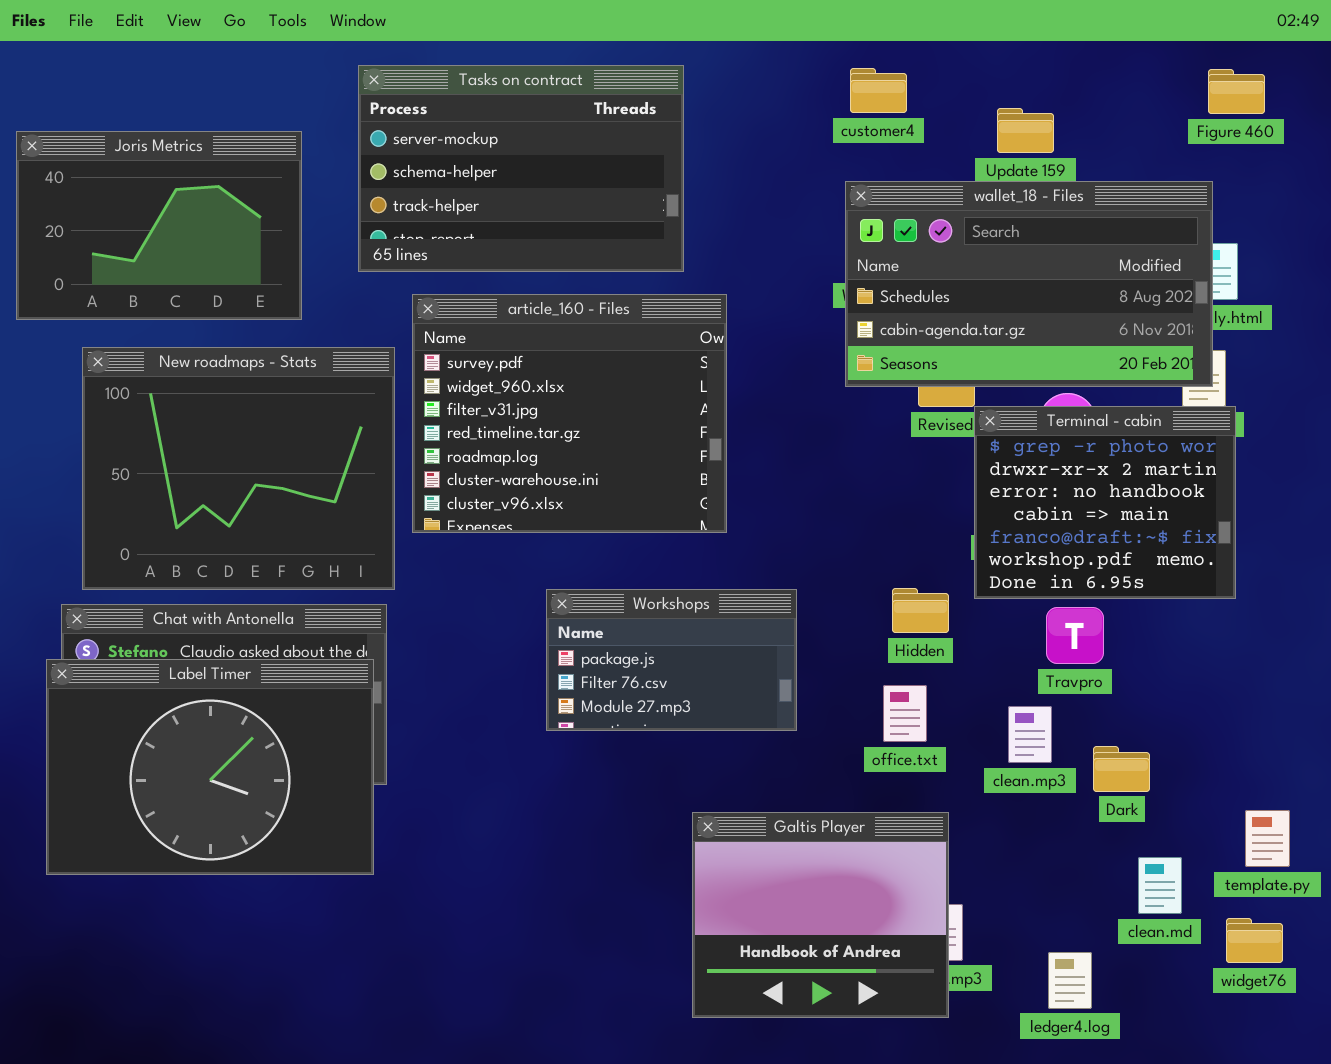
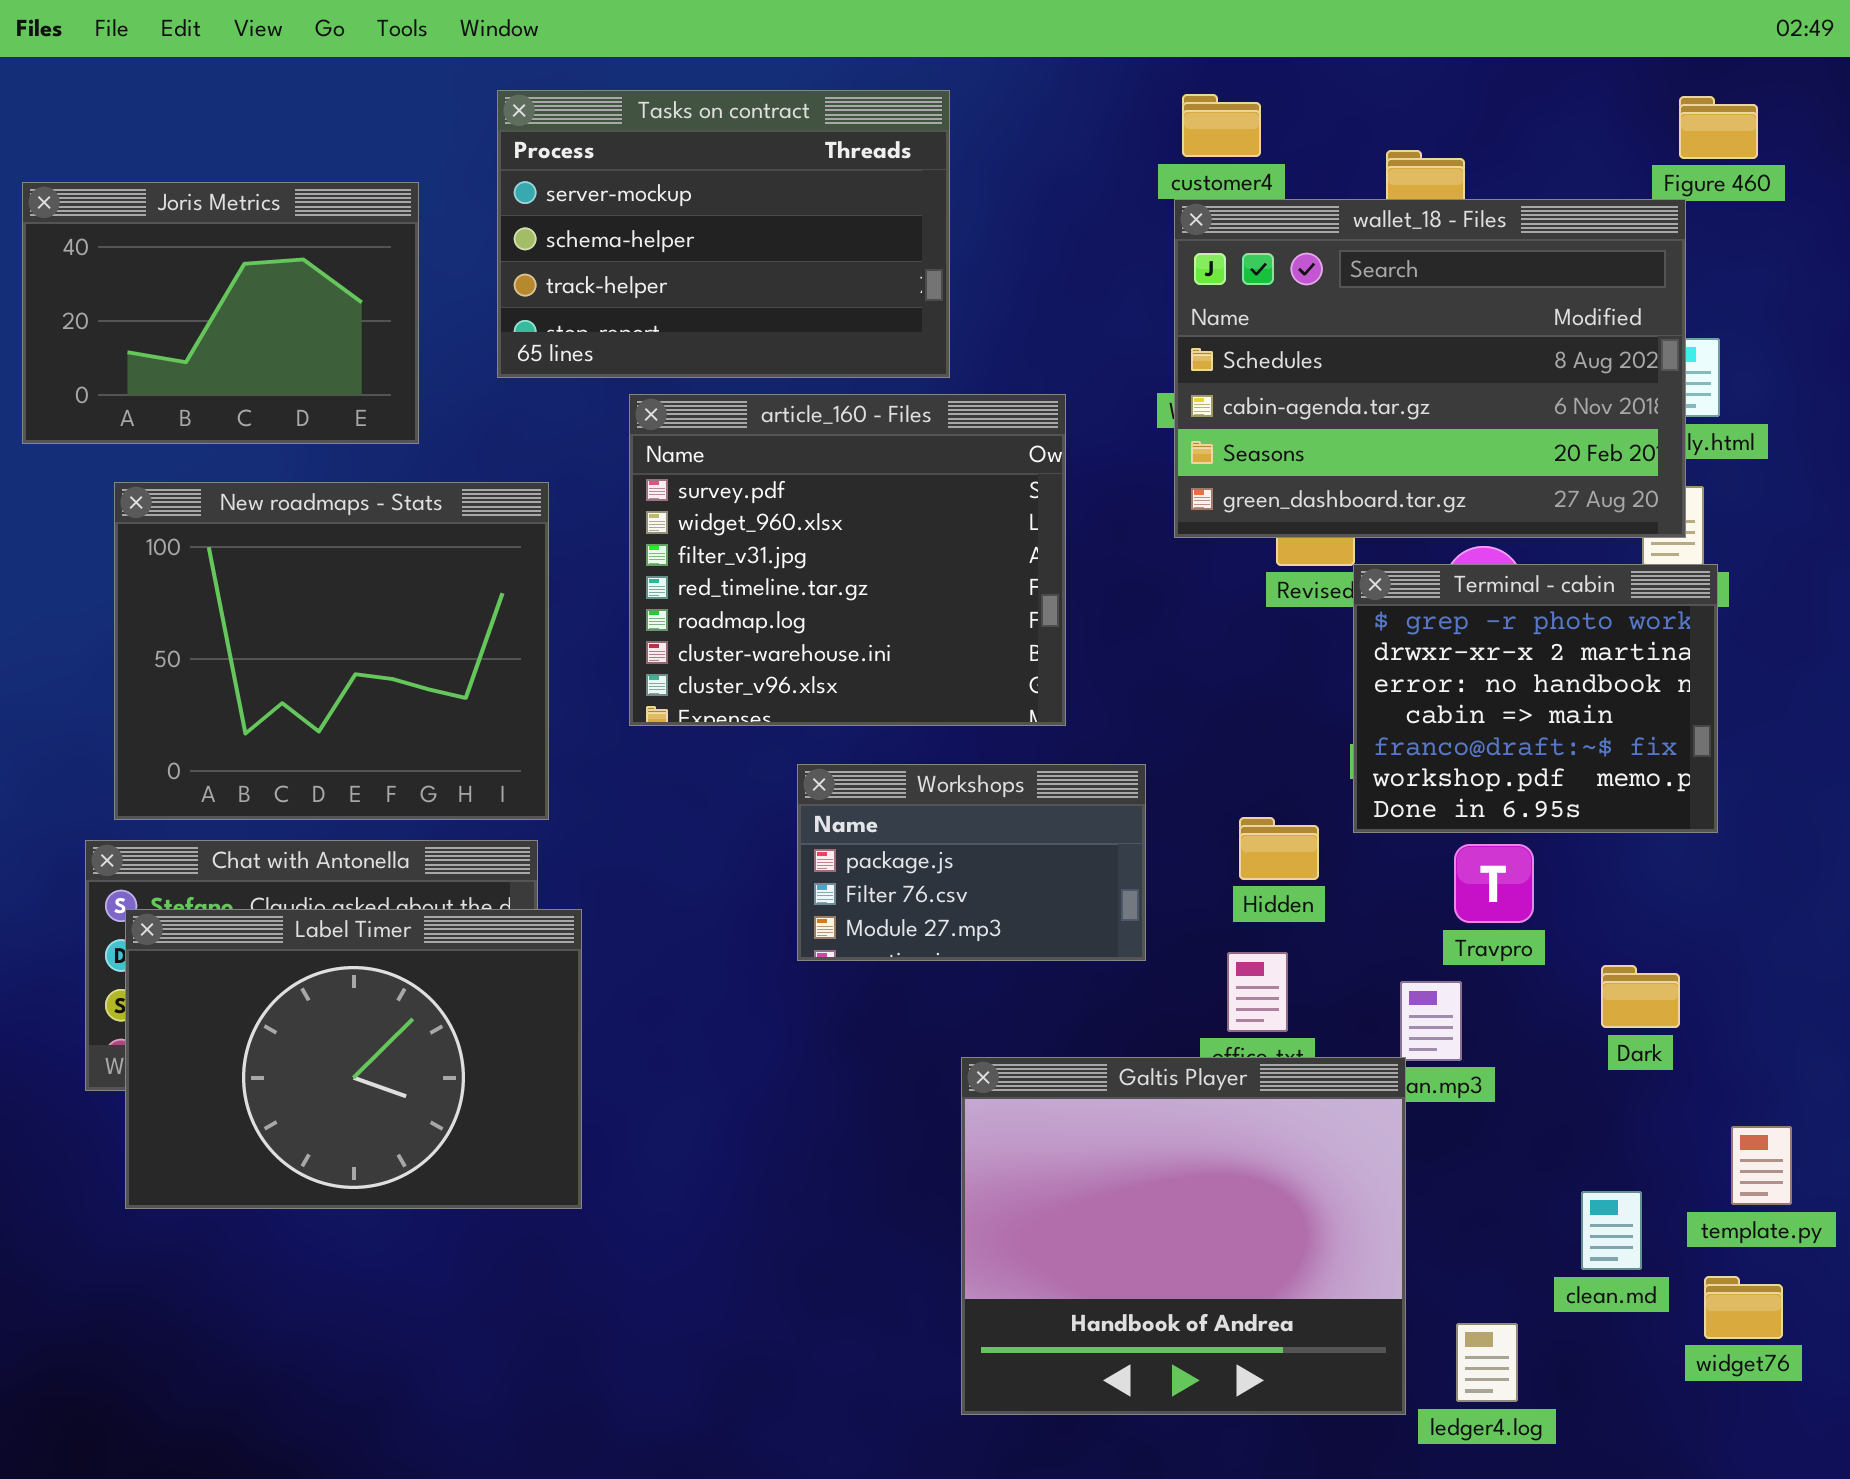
wallet_18 - Files: [845,181,1213,387] -> [1174,199,1686,538], resized
article_160 - Files: [412,294,727,533] -> [629,394,1066,726], moved
Workshops: [546,589,797,731] -> [797,764,1146,961], moved
Label Timer: [46,659,374,875] -> [125,909,582,1209], moved
Dark: [1093,746,1150,792] -> [1601,965,1680,1028], moved
Galtis Player: [692,812,949,1018] -> [961,1057,1406,1415], resized

